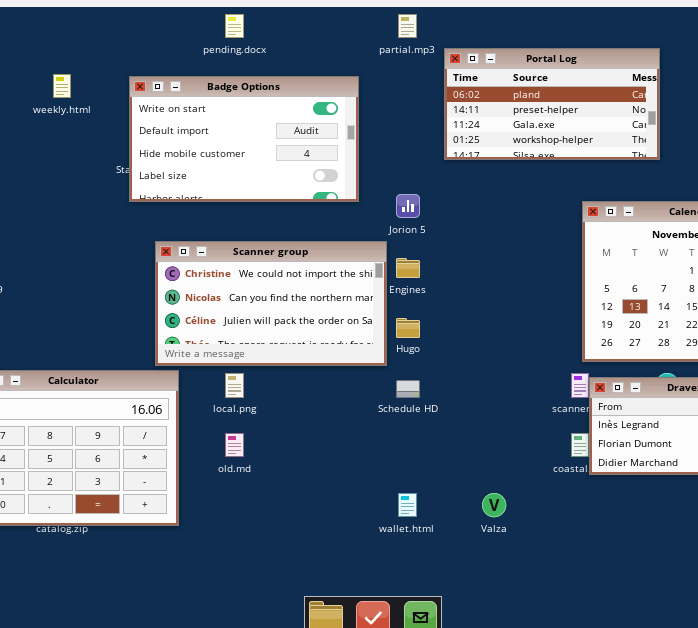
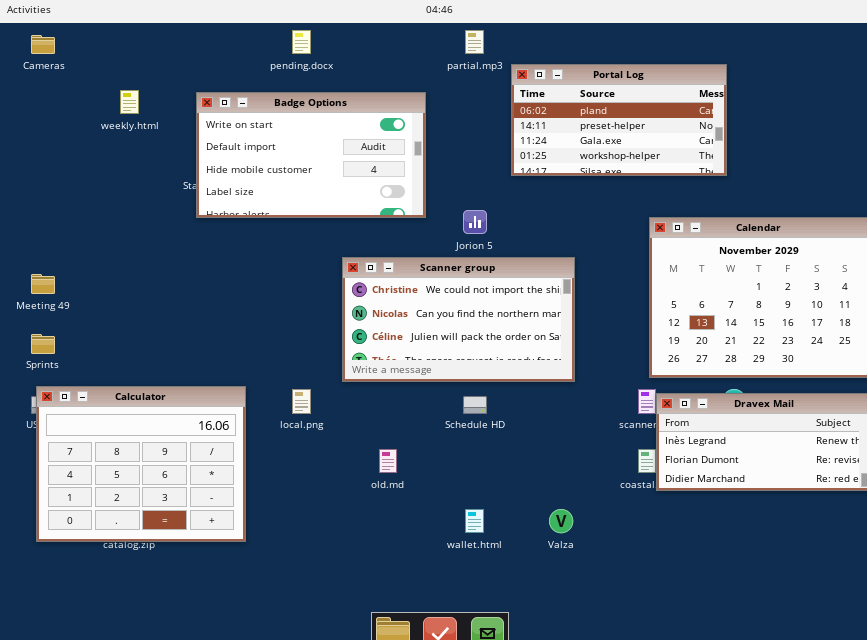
Scanner group: [155,241,387,366] -> [342,257,575,382], moved
old.md: [225,433,244,457] -> [379,449,397,473], moved

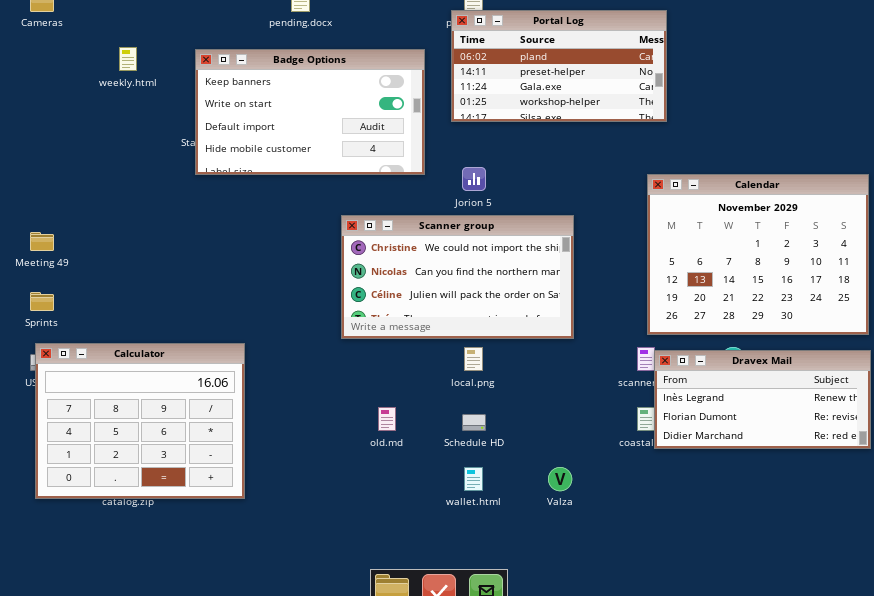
Portal Log: [511,64,727,176] -> [451,10,667,122], moved
Badge Options: [196,92,426,218] -> [195,49,425,175], scrolled up 1 row
local.png: [292,389,311,414] -> [464,347,483,371], moved
Schedule HD: [463,396,487,414] -> [462,414,486,431], moved

